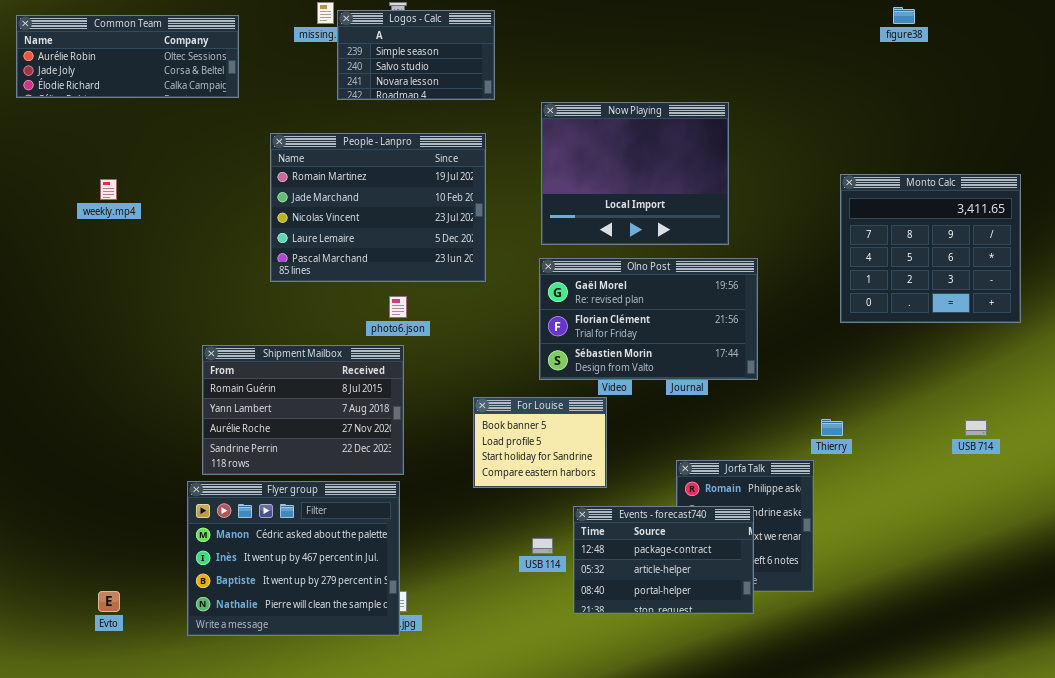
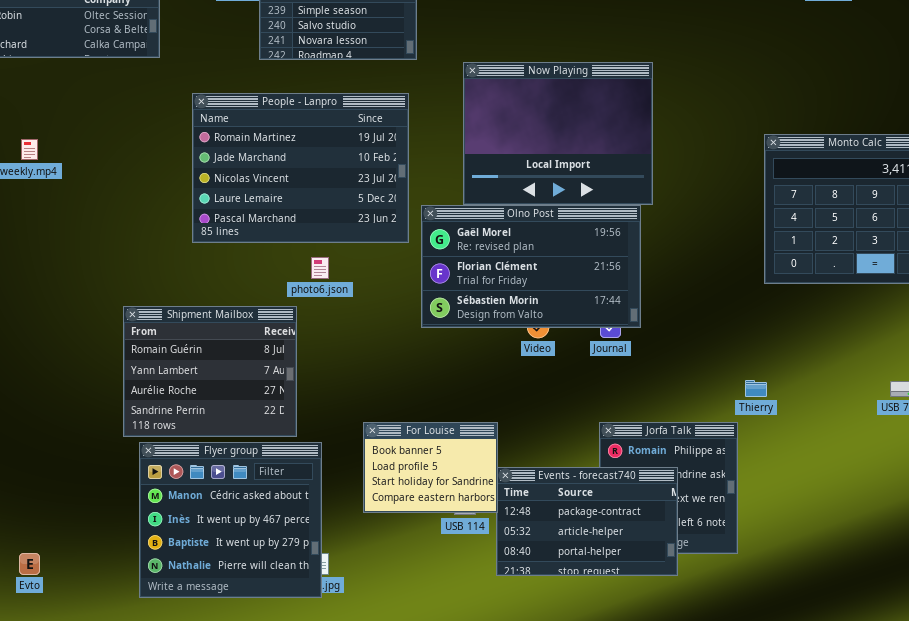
Olno Post: [539,258,758,380] -> [421,205,641,328], moved
Shipment Mailbox: [202,345,404,475] -> [123,306,297,437], resized
For Louise: [473,397,607,488] -> [363,422,498,513], moved
Flyer group: [187,481,400,636] -> [139,442,322,598], resized

